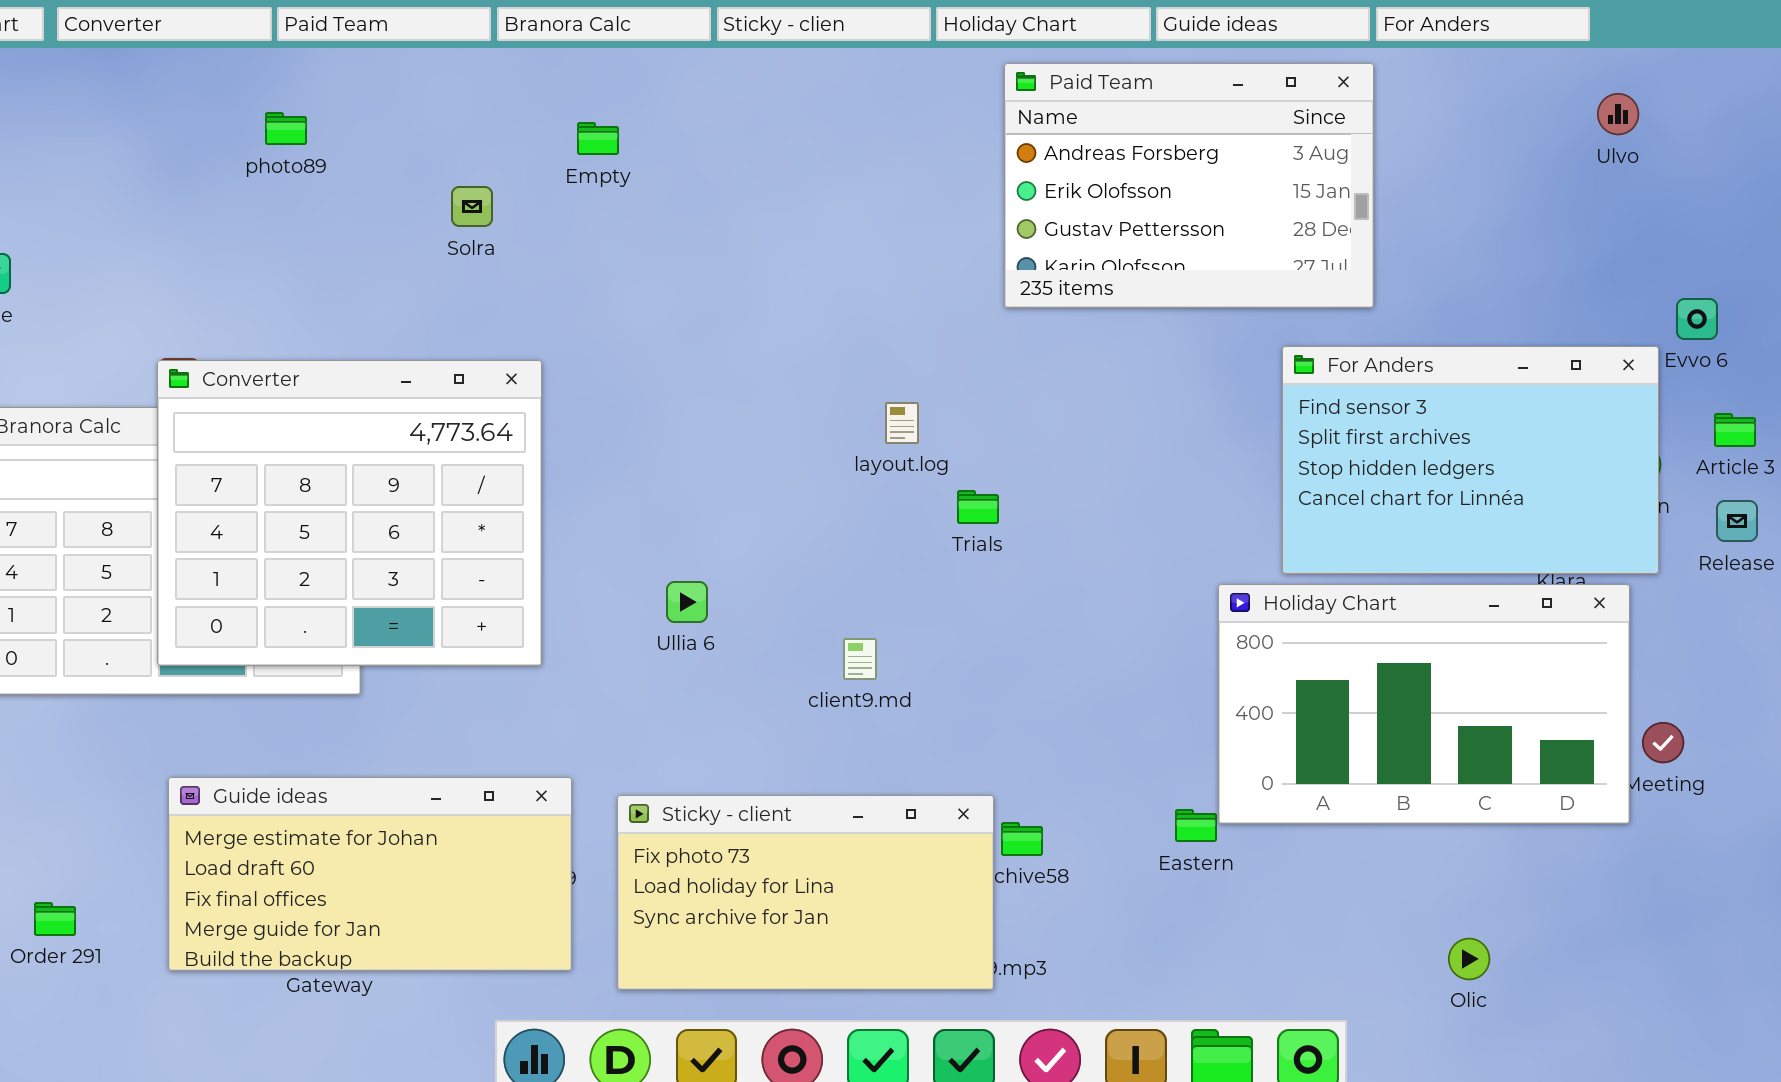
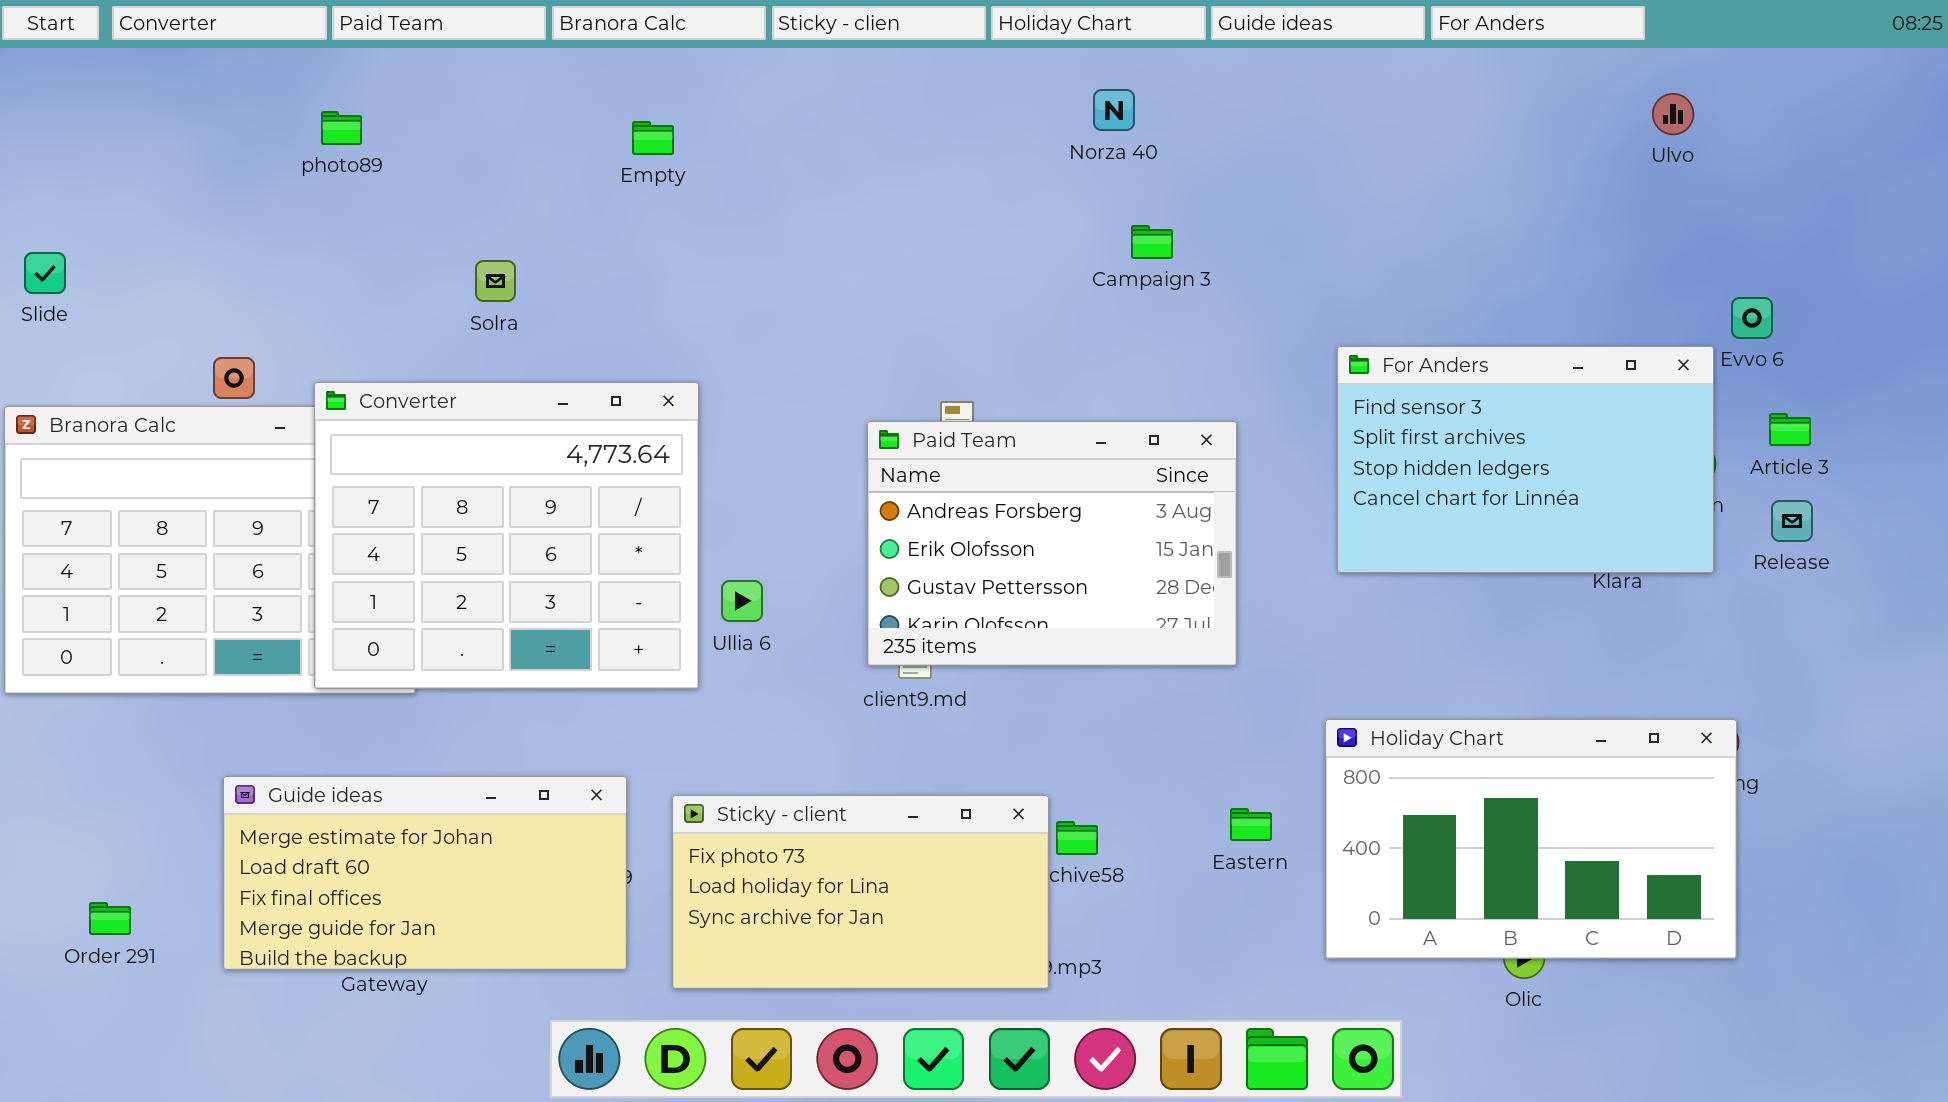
Paid Team: [1004,63,1374,308] -> [867,421,1237,666], moved
Solra: [451,186,493,227] -> [475,260,516,302], moved
Converter: [157,360,542,666] -> [314,382,699,689], moved
Holiday Chart: [1218,584,1630,824] -> [1325,719,1737,959], moved

